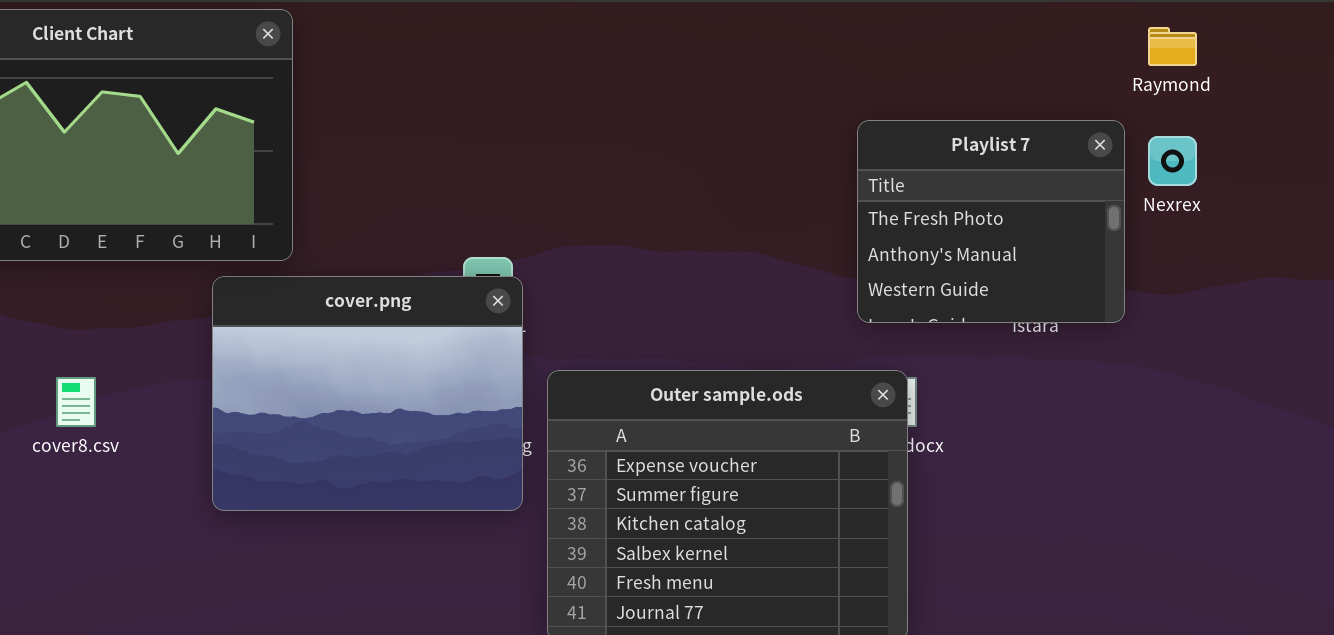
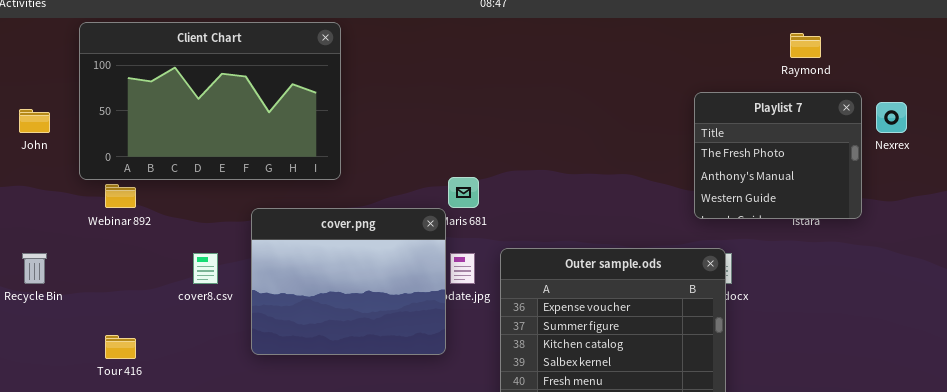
Raymond: [1148,27,1197,66] -> [790,33,821,58], moved
cover.png: [212,276,523,511] -> [251,208,446,355], moved

